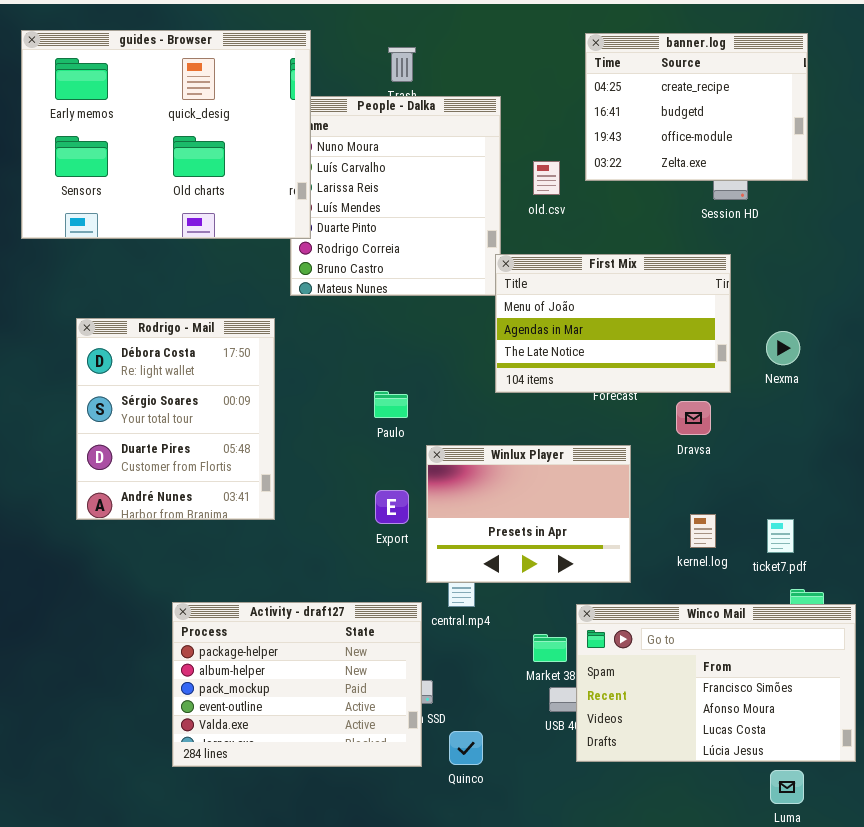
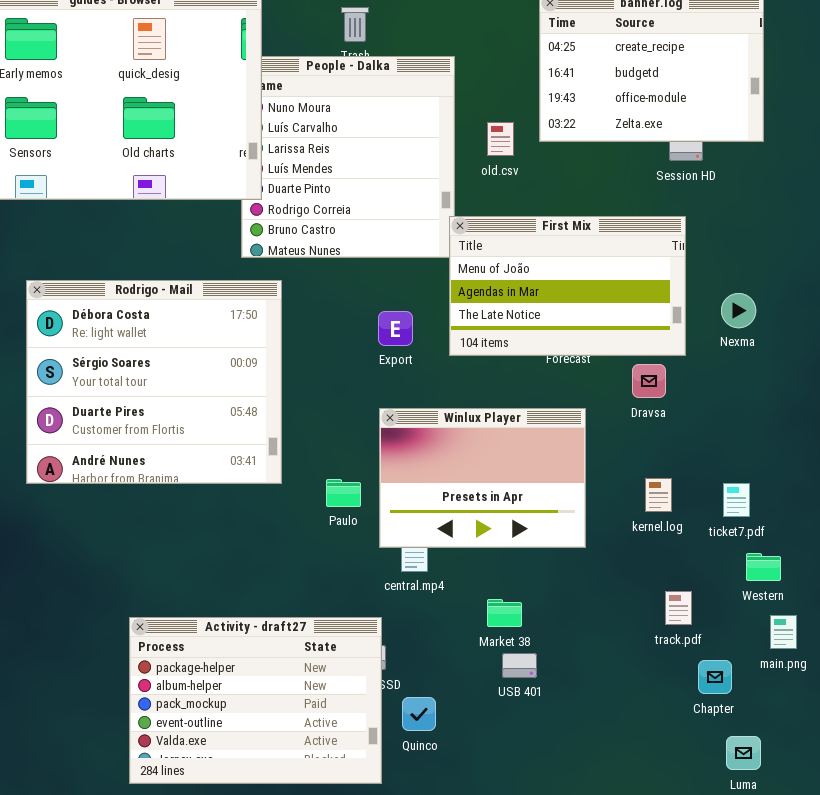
Rodrigo - Mail: [76,318,275,520] -> [26,280,282,484], resized
Paulo: [374,391,408,418] -> [326,479,361,507], moved
Export: [375,490,409,524] -> [378,311,413,346], moved
Activity - draft27: [172,602,422,767] -> [129,617,382,784], moved
Winco Mail: [576,604,856,762] -> none, closed

